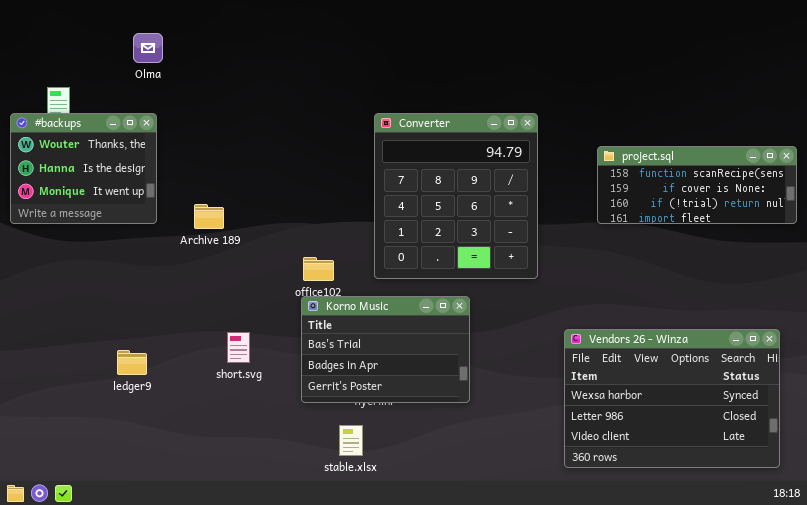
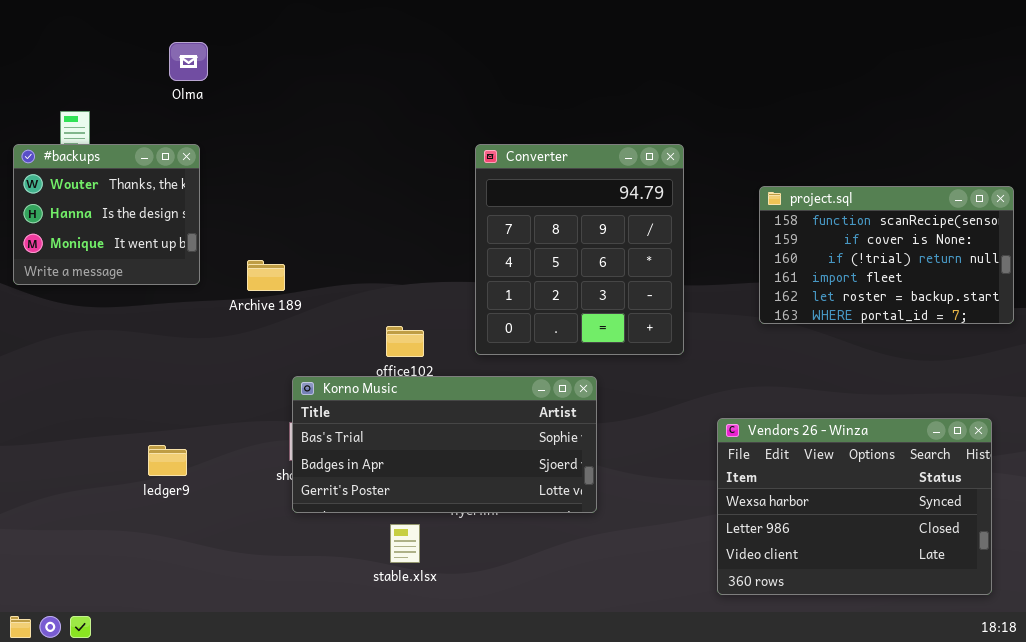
project.sql: [597,146,797,224] -> [759,186,1014,324], resized
Korno Music: [301,296,470,403] -> [292,376,597,513], resized
stable.xlsx: [339,425,363,456] -> [390,524,420,563], moved

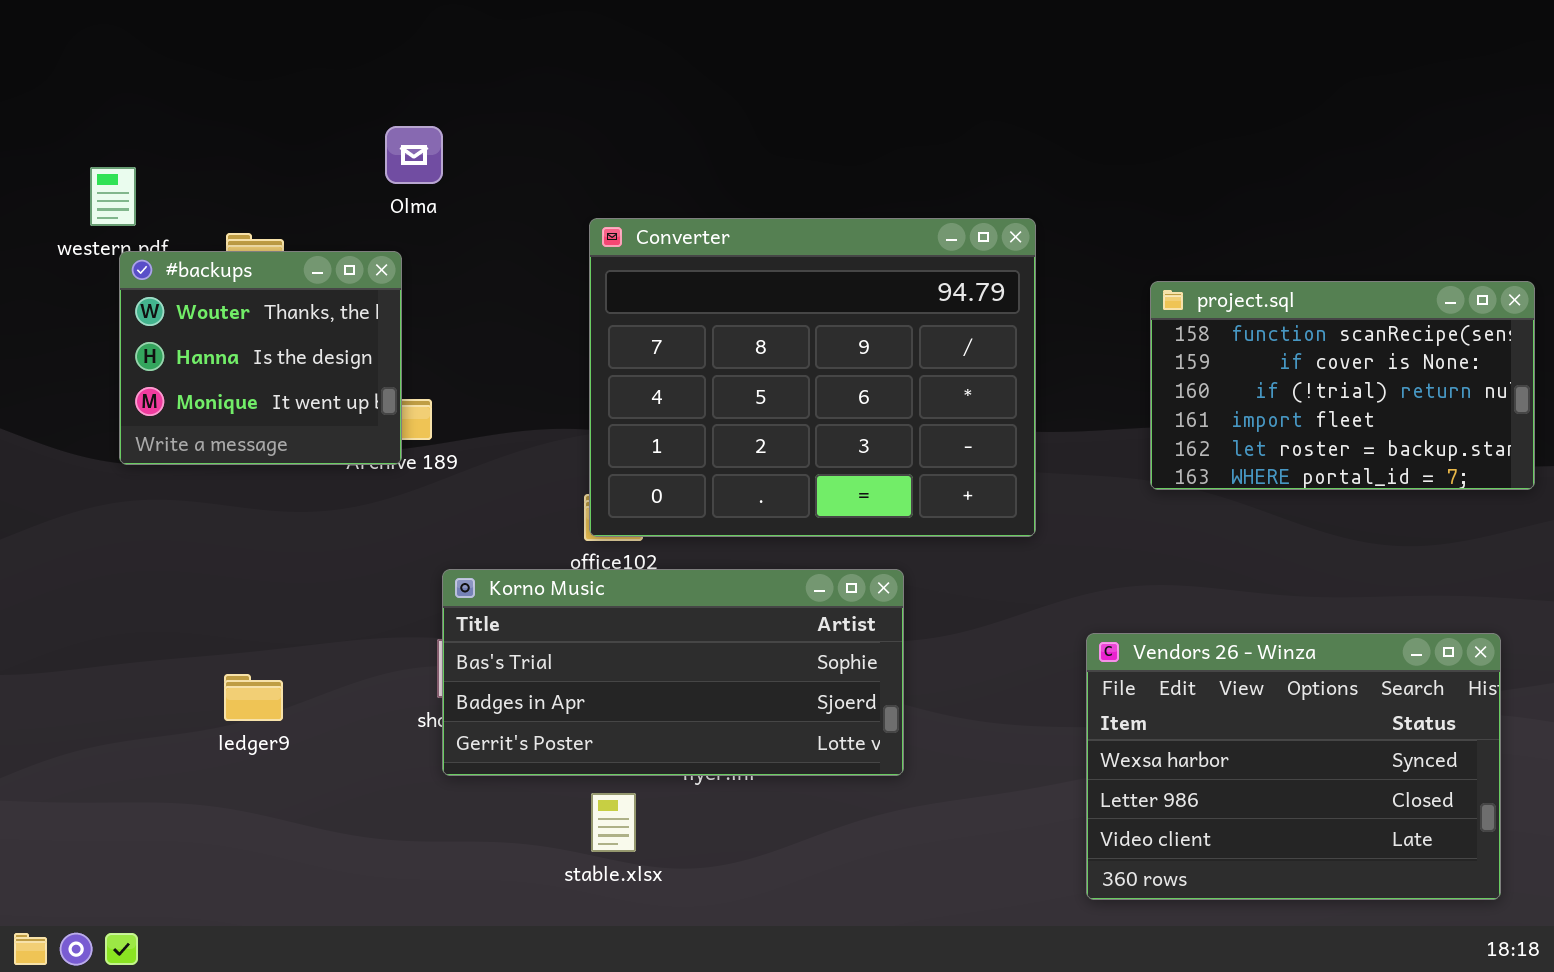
Olma: [169,42,208,81] -> [385,126,443,184], moved
#backups: [13,144,200,285] -> [119,251,402,465], moved
Converter: [475,144,684,355] -> [589,218,1036,537], resized

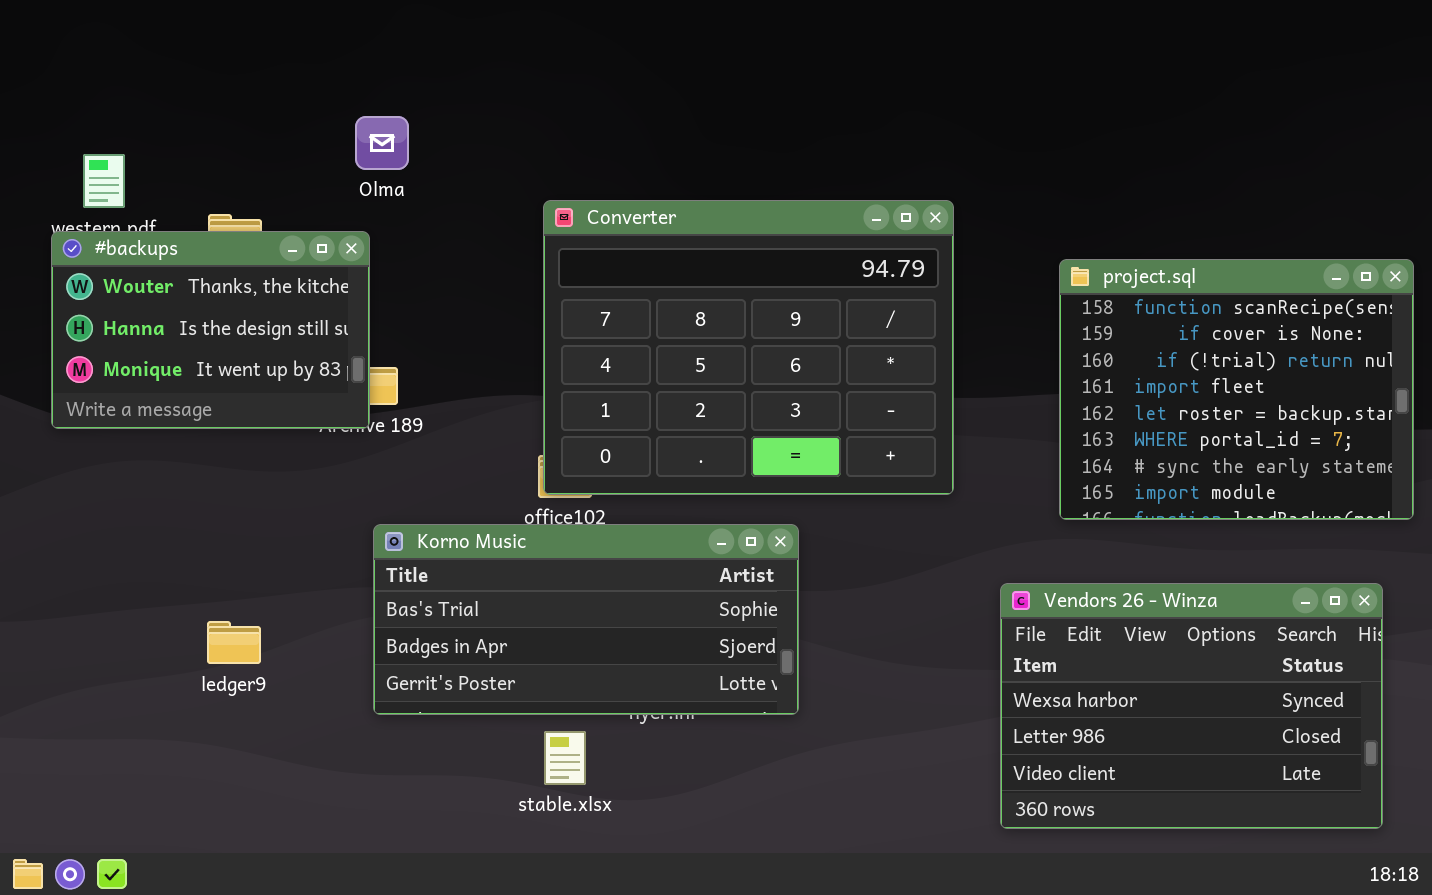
#backups: [119,251,402,465] -> [51,231,370,429], resized
project.sql: [1150,281,1535,490] -> [1059,259,1414,520], resized
Korno Music: [442,569,904,776] -> [373,524,799,715], moved

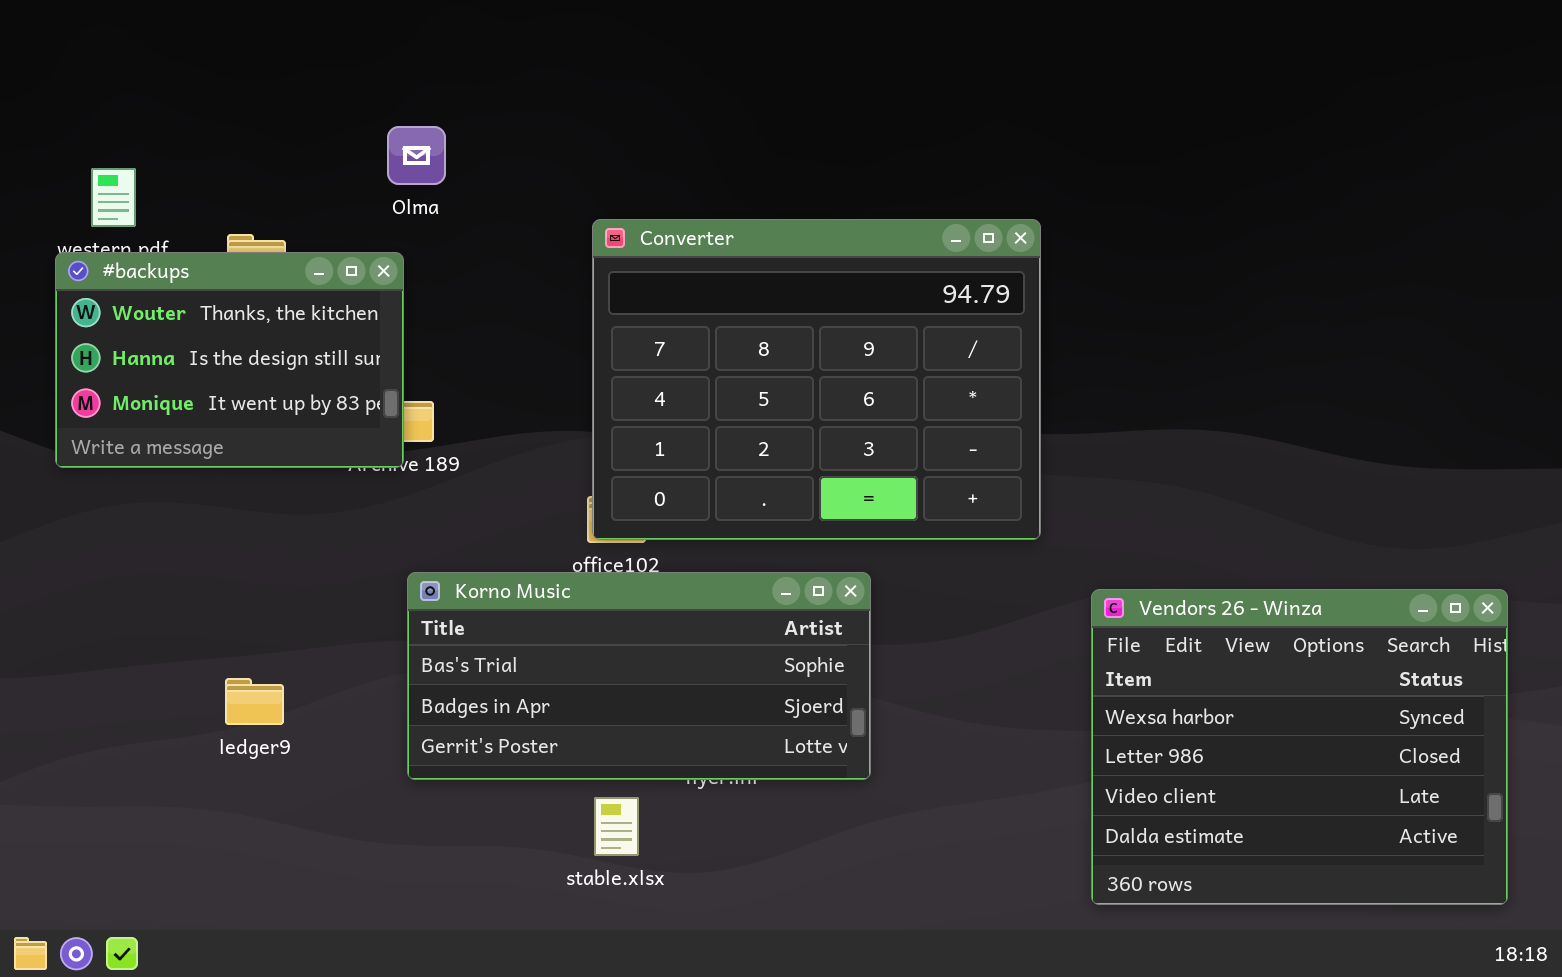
project.sql: [1059,259,1414,520] -> none, closed
Vendors 26 - Winza: [1000,583,1383,829] -> [1091,589,1508,905], resized

